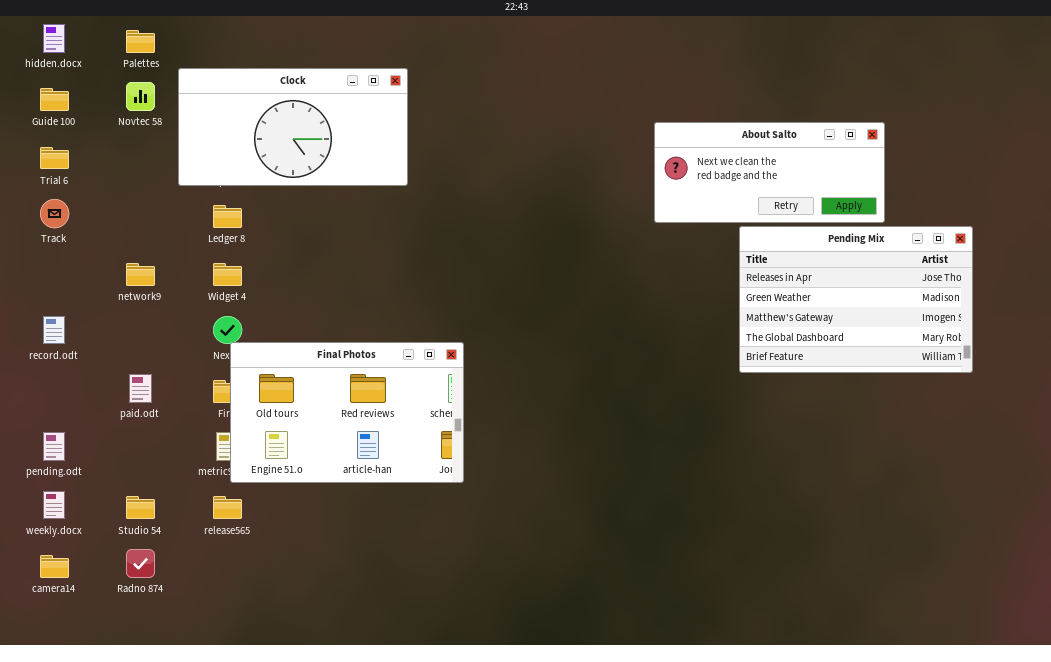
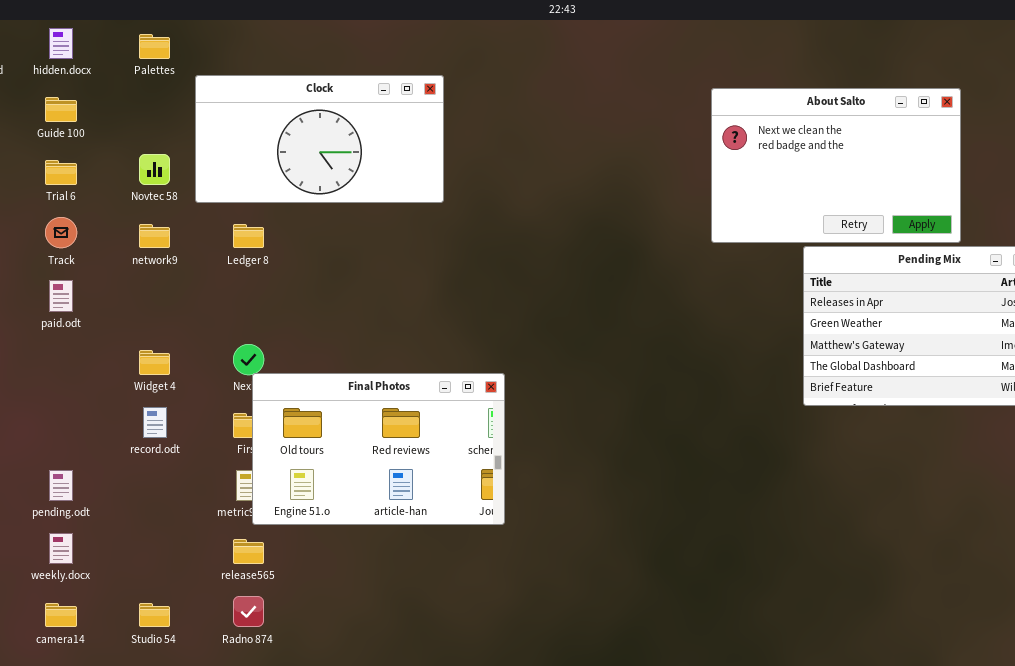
Novtec 58: [126,82,155,111] -> [139,154,170,185], moved
About Salto: [654,122,885,223] -> [711,88,961,243], resized
network9: [126,263,155,286] -> [139,224,170,248], moved
Widget 4: [213,263,242,286] -> [139,350,170,375], moved
record.odt: [43,316,65,344] -> [143,407,167,438], moved
paid.odt: [129,374,152,403] -> [49,280,73,312], moved
Studio 54: [126,496,155,519] -> [139,603,170,627], moved
Radno 874: [126,549,155,578] -> [233,596,264,627], moved

